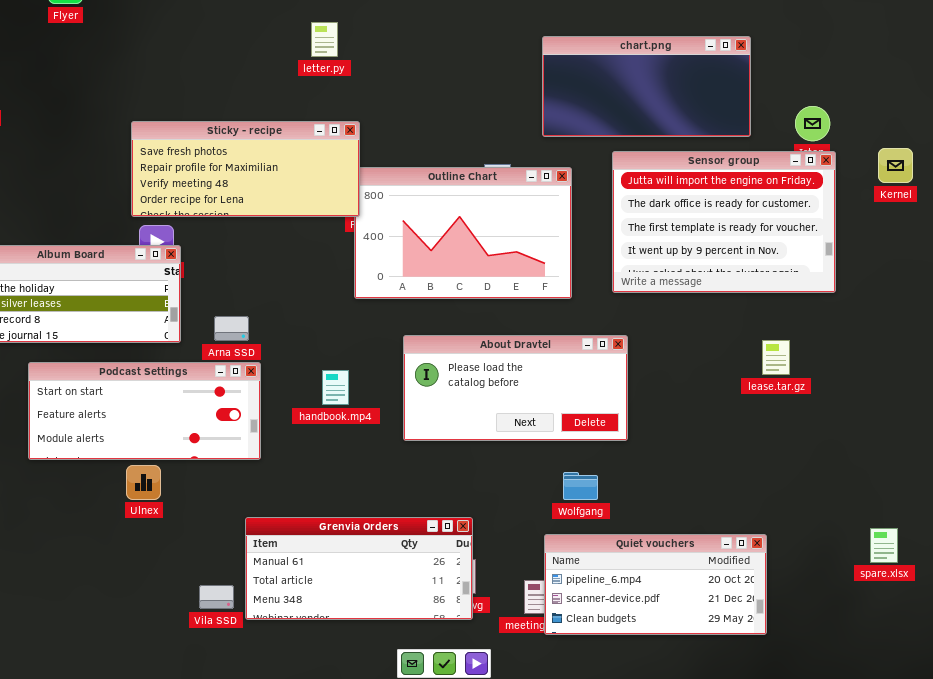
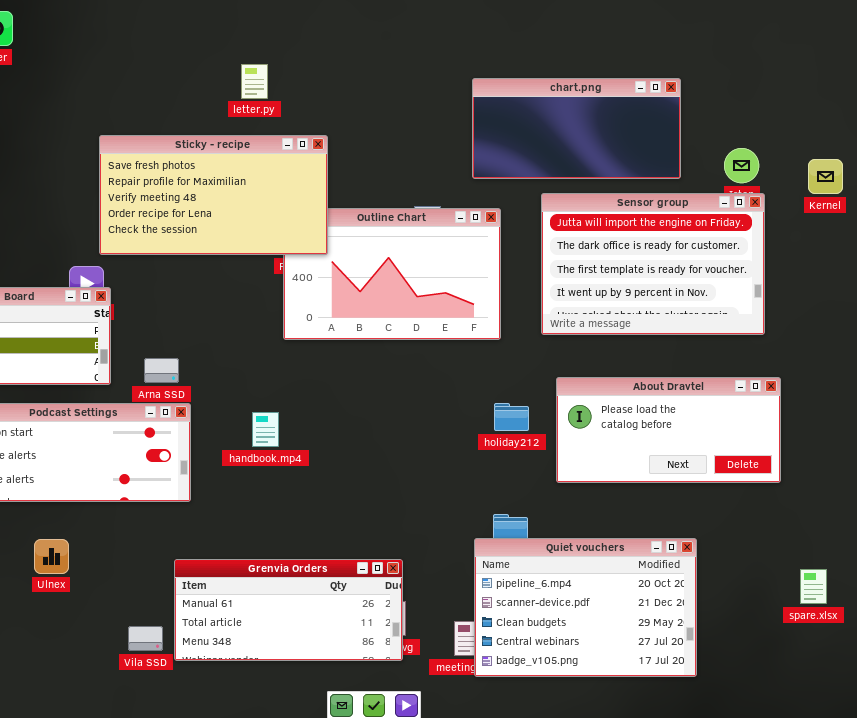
Sticky - recipe: [131,121,360,217] -> [99,135,328,255], moved, resized
Kernel: [878,148,913,183] -> [808,159,843,194], moved
About Dravtel: [403,335,628,441] -> [556,377,781,483], moved
Ulnex: [126,465,161,500] -> [34,539,69,574], moved
Quiet vouchers: [544,534,767,635] -> [474,538,697,677], resized

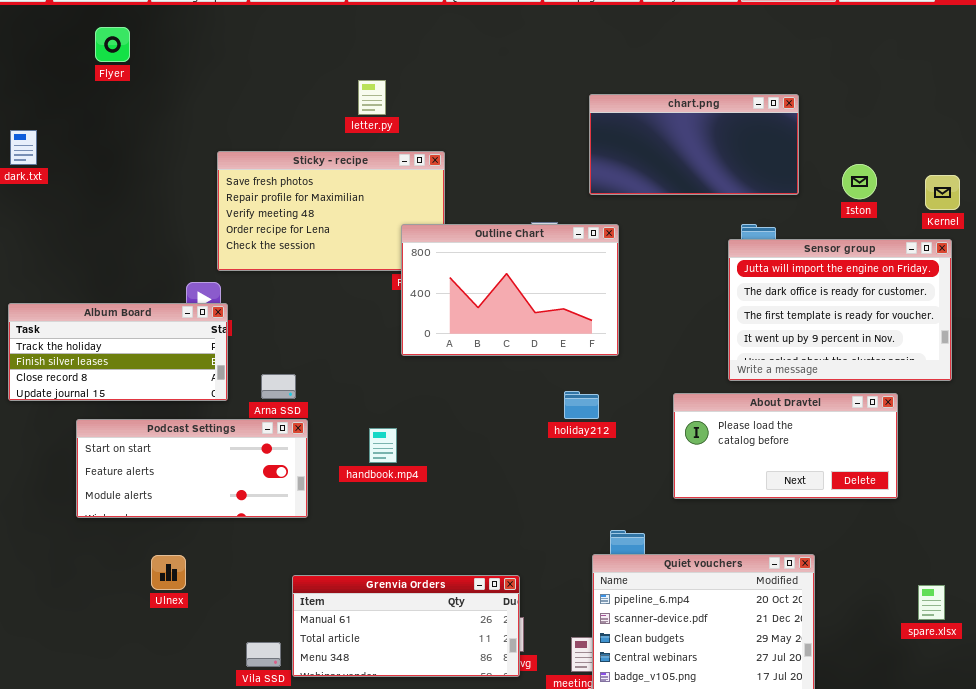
Sensor group: [541,193,765,335] -> [728,239,952,381], moved
Outline Chart: [283,208,501,340] -> [401,224,619,356], raised
holiday212: [494,403,529,431] -> [564,391,599,419], moved

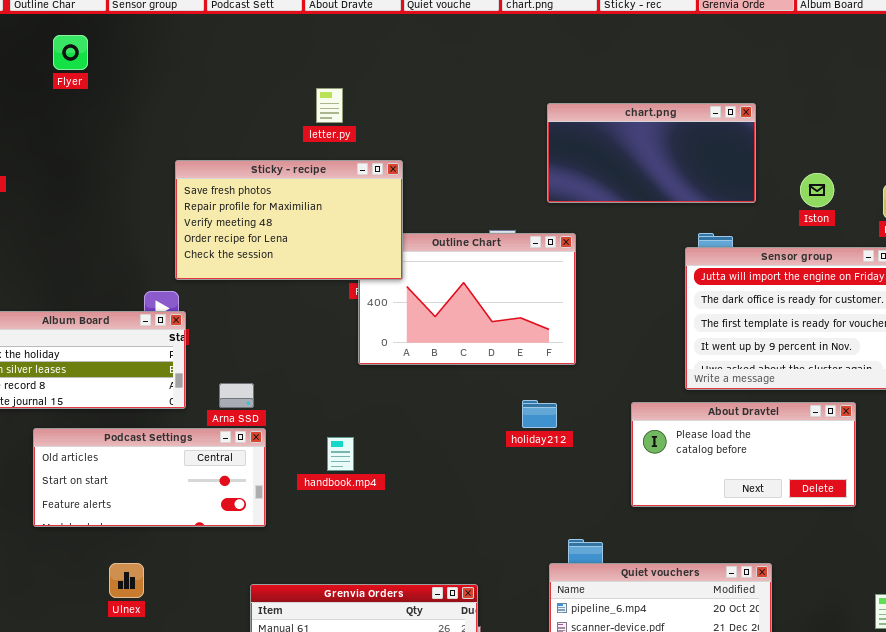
Sticky - recipe: [217,151,445,271] -> [175,160,403,280], raised
Podcast Settings: [76,419,308,518] -> [33,428,266,527], scrolled up 1 row

